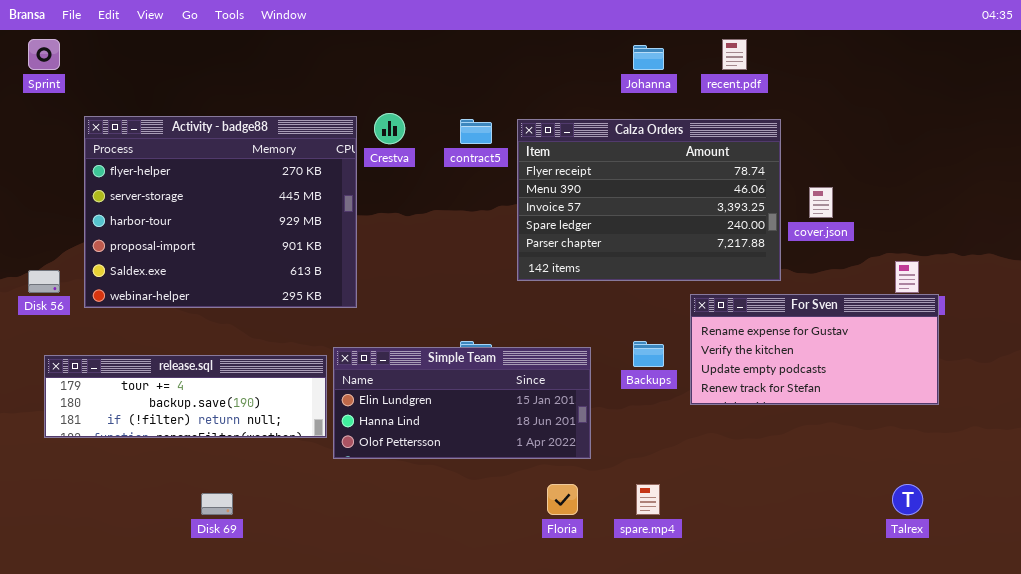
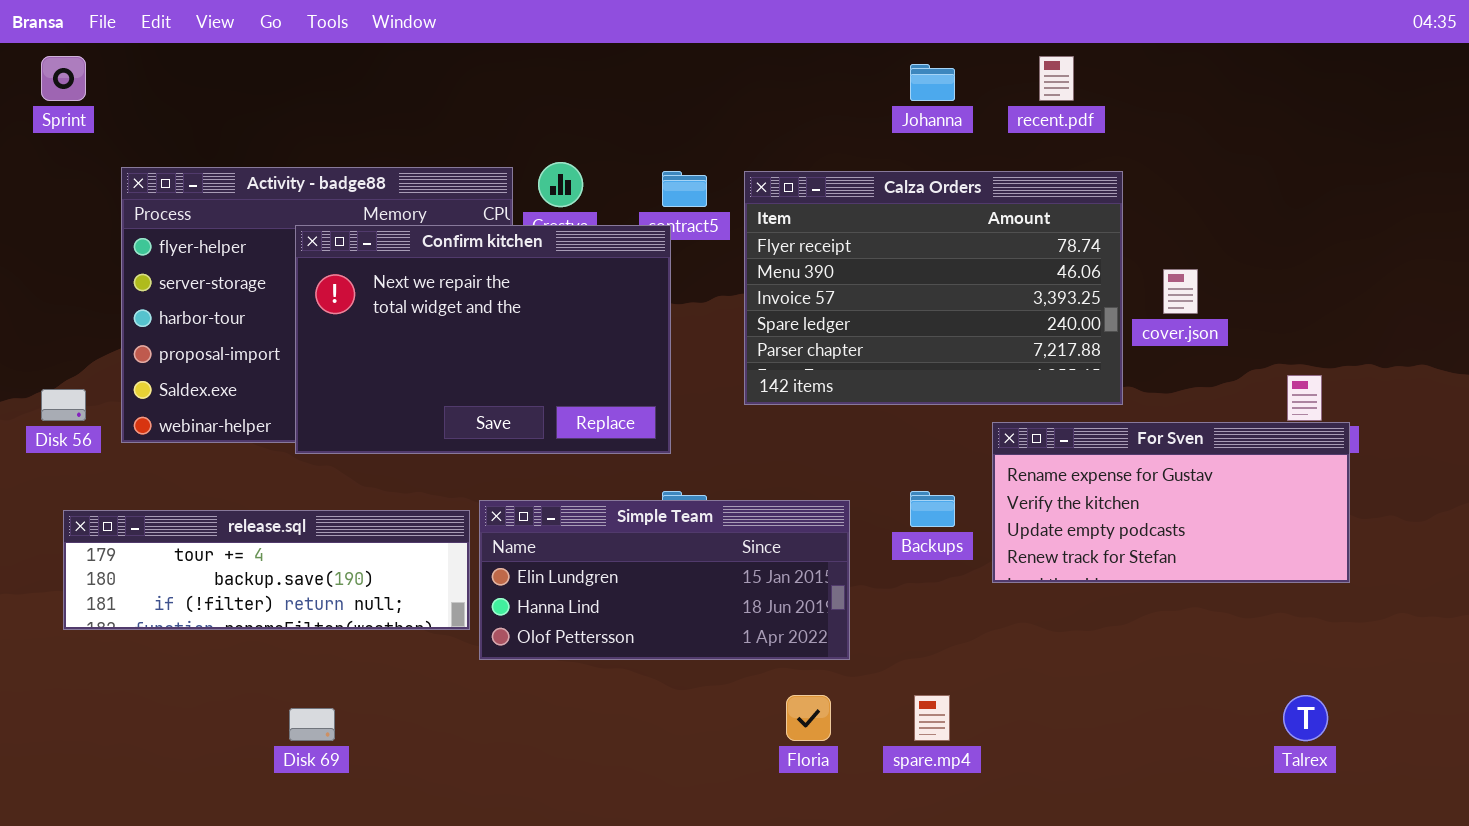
Confirm kitchen: none -> [295,225,671,454], opened

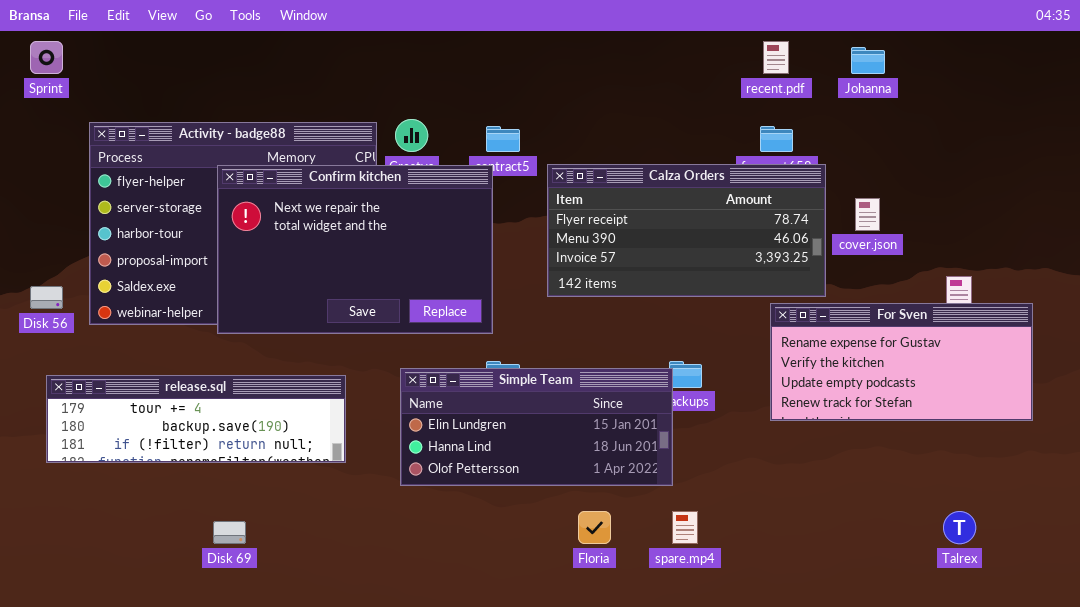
Johanna: [910,64,955,101] -> [851,47,885,74], moved
Calza Orders: [744,171,1123,405] -> [547,164,826,297], resized
For Sven: [992,422,1350,583] -> [770,303,1033,421], moved
Simple Team: [479,500,850,660] -> [400,368,673,486], moved

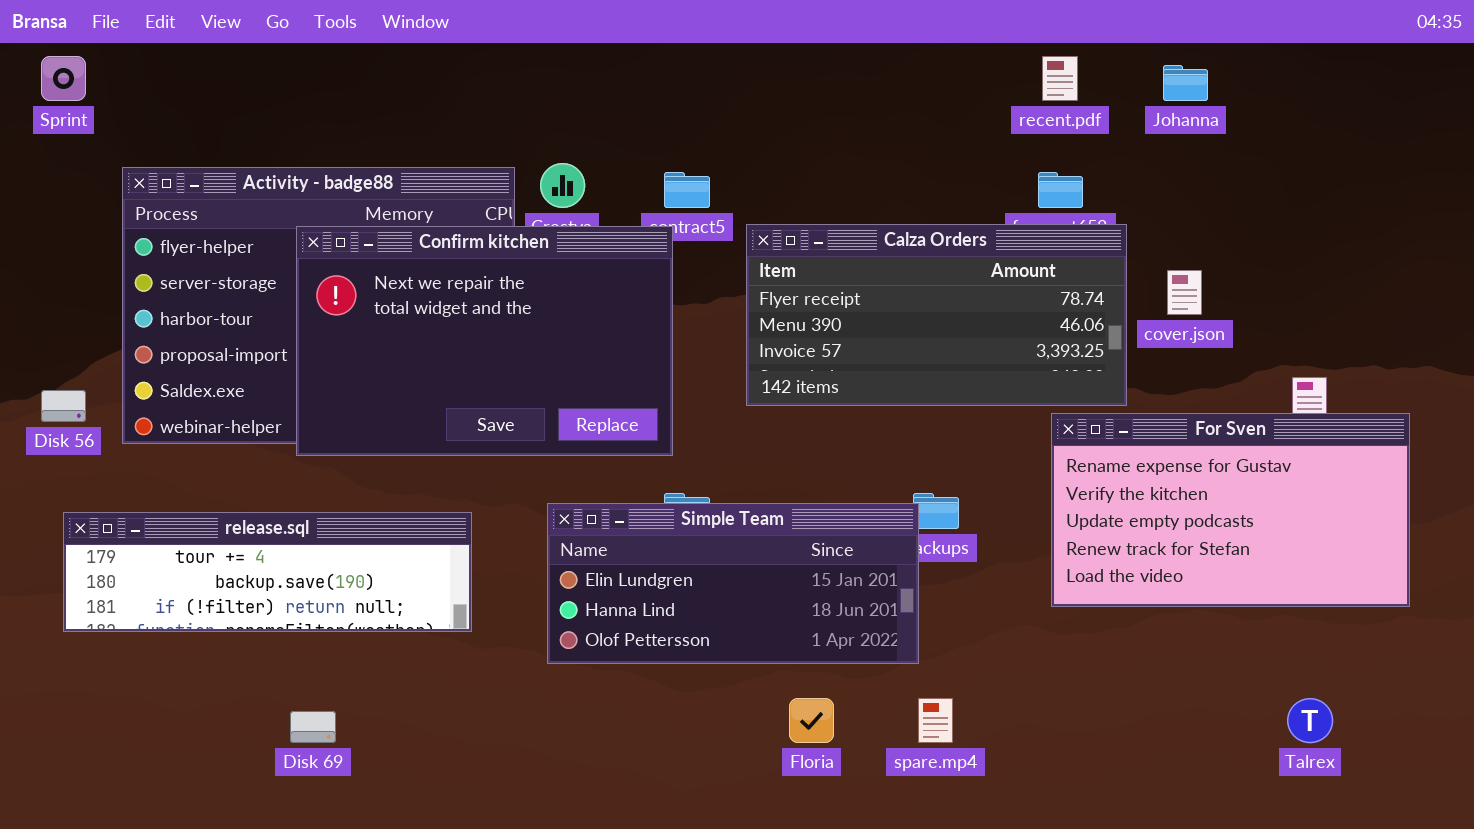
For Sven: [770,303,1033,421] -> [1051,413,1410,607], resized

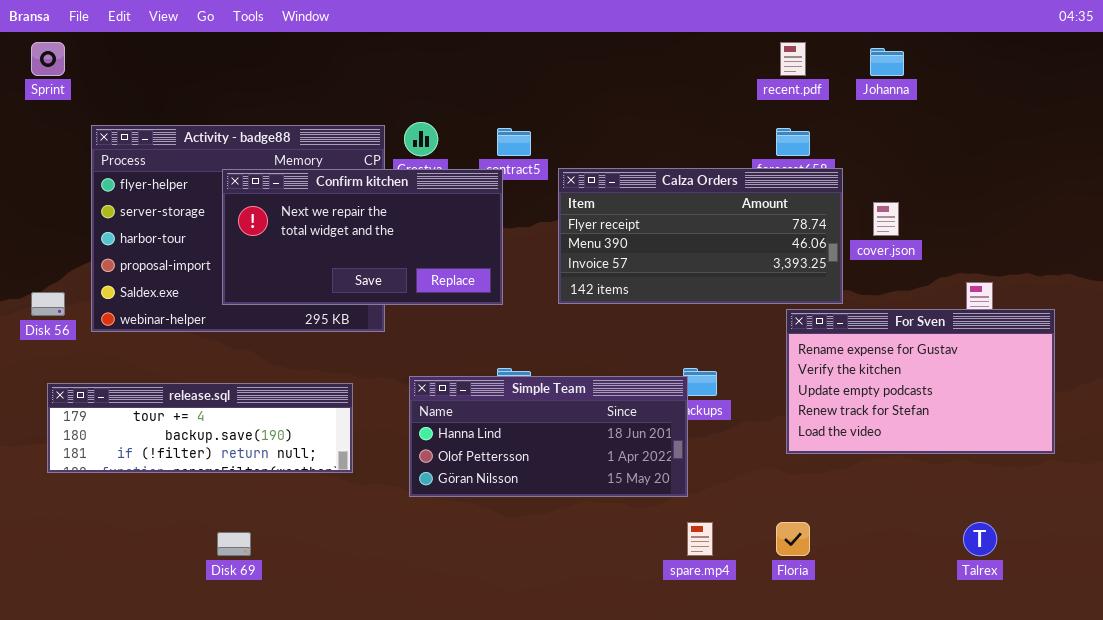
Confirm kitchen: [296,226,673,456] -> [222,169,503,305], resized
Simple Team: [547,503,919,664] -> [409,376,688,497], scrolled down 1 row
Floria: [789,698,834,743] -> [776,522,810,556], moved

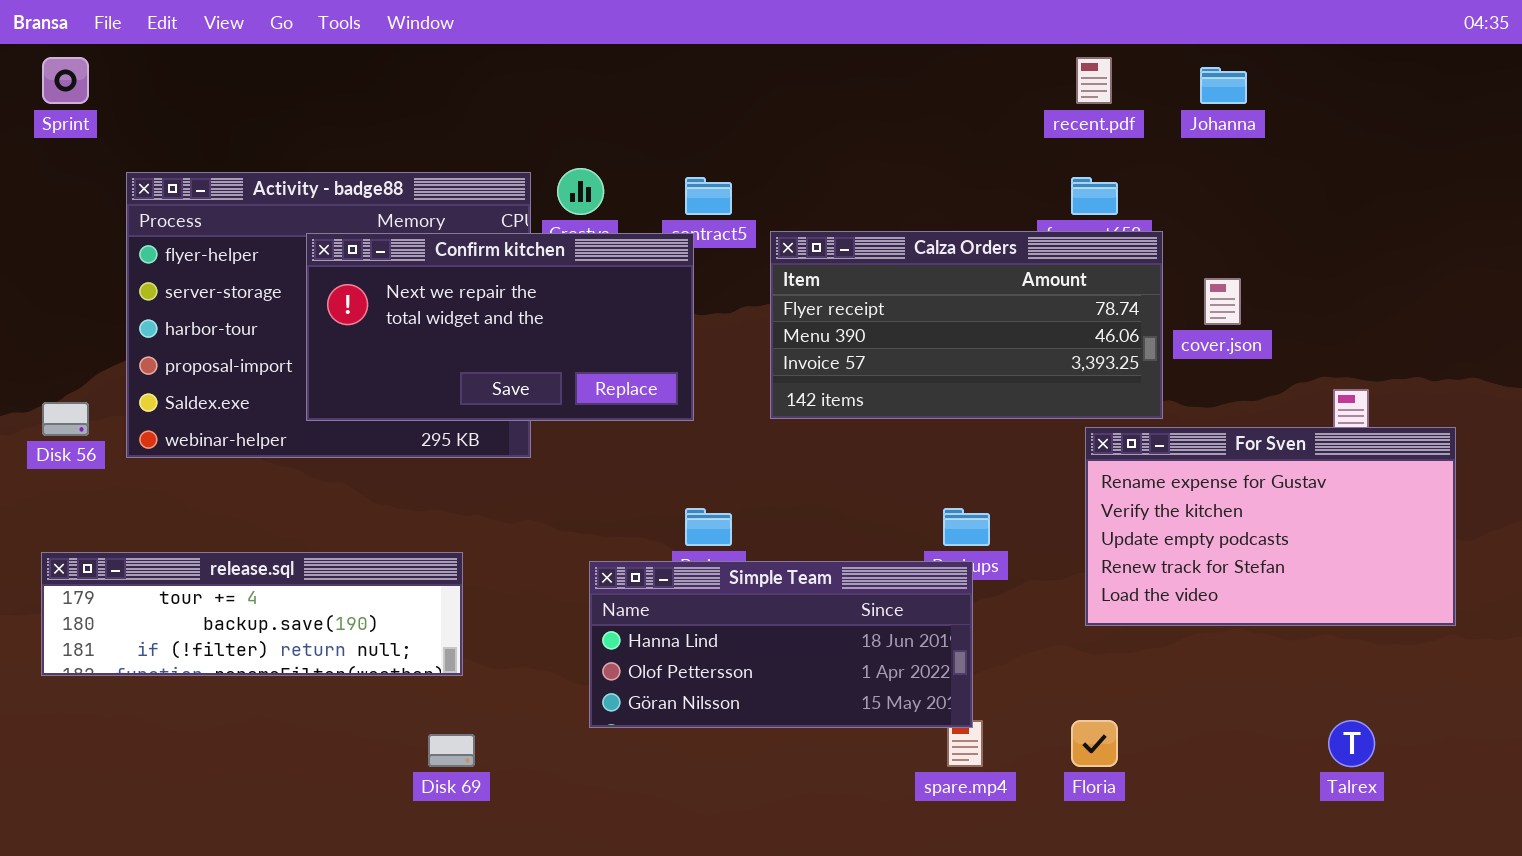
Simple Team: [409,376,688,497] -> [589,561,973,728], moved
release.sql: [47,383,353,473] -> [41,552,463,676], moved
Disk 69: [217,532,251,556] -> [428,734,475,767], moved

